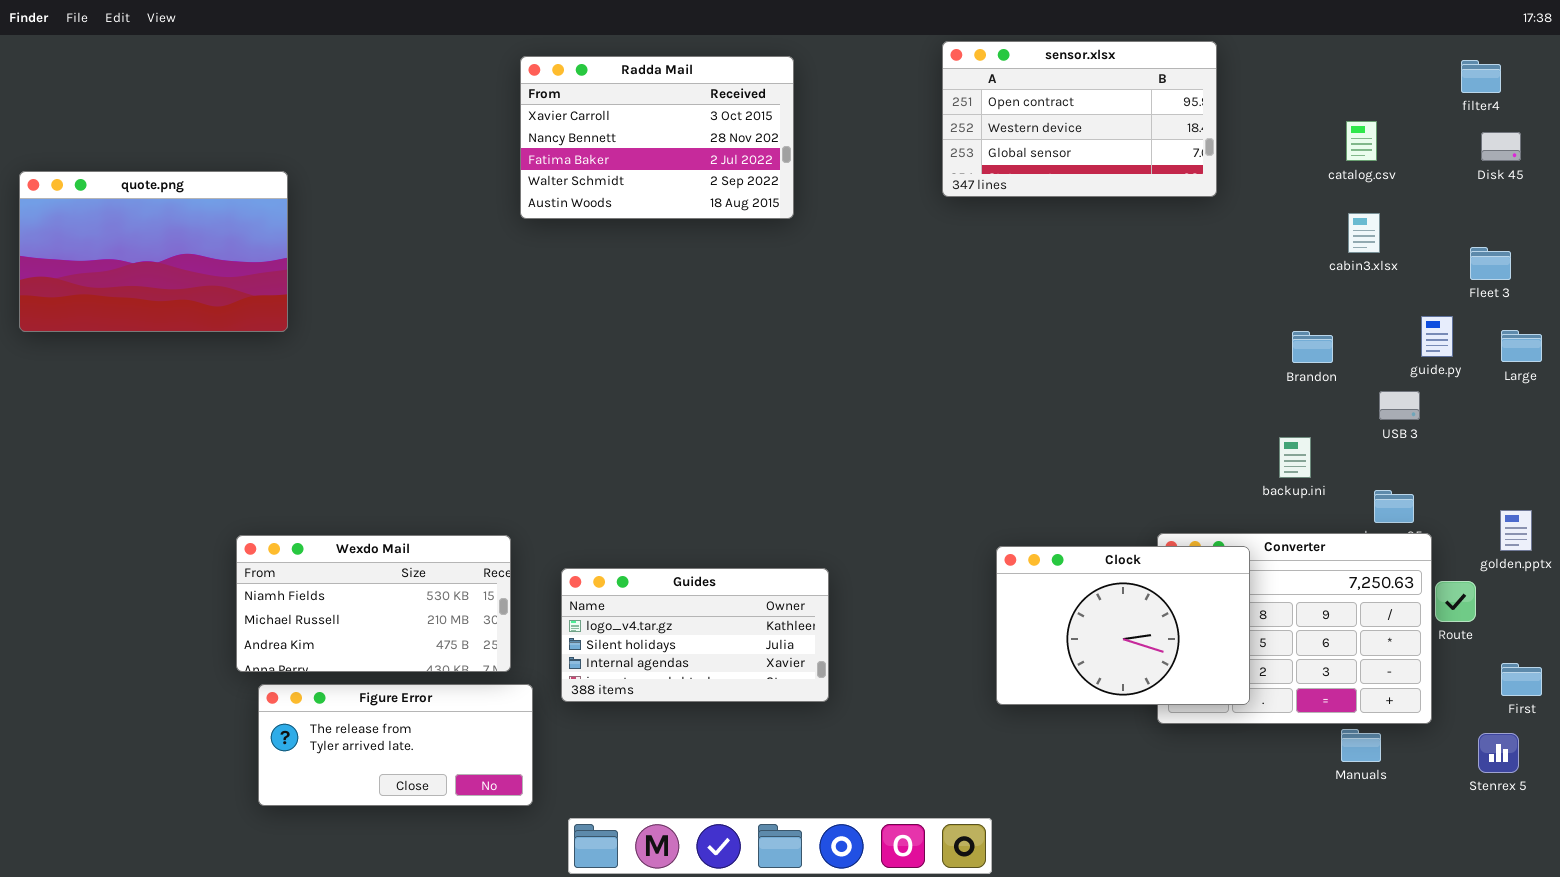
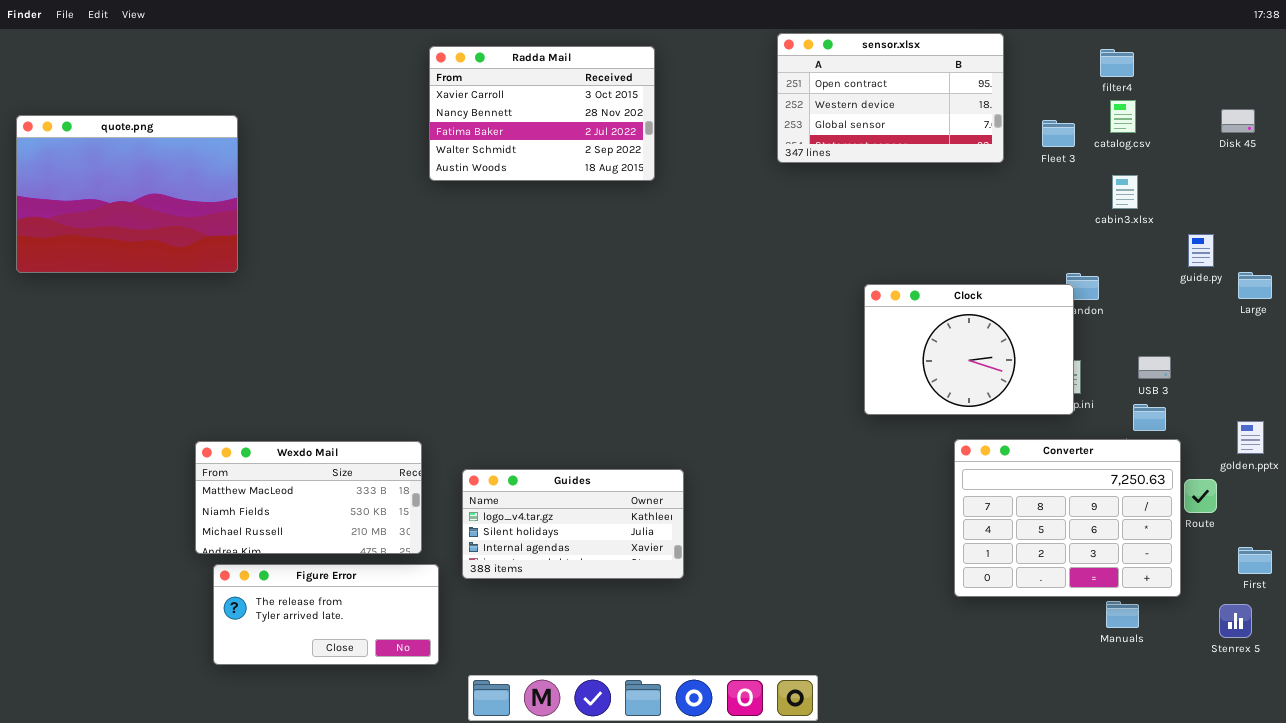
filter4: [1461,60,1501,93] -> [1100,49,1134,77], moved
quote.png: [19,171,288,332] -> [16,115,238,273], resized
Fleet 3: [1470,247,1511,280] -> [1042,120,1075,147], moved
guide.py: [1421,316,1453,357] -> [1188,234,1214,267], moved
USB 3: [1379,391,1420,420] -> [1138,356,1171,379], moved
Wexdo Mail: [236,535,511,672] -> [195,441,422,554], scrolled up 1 row
Clock: [996,546,1250,705] -> [864,284,1074,415], moved

